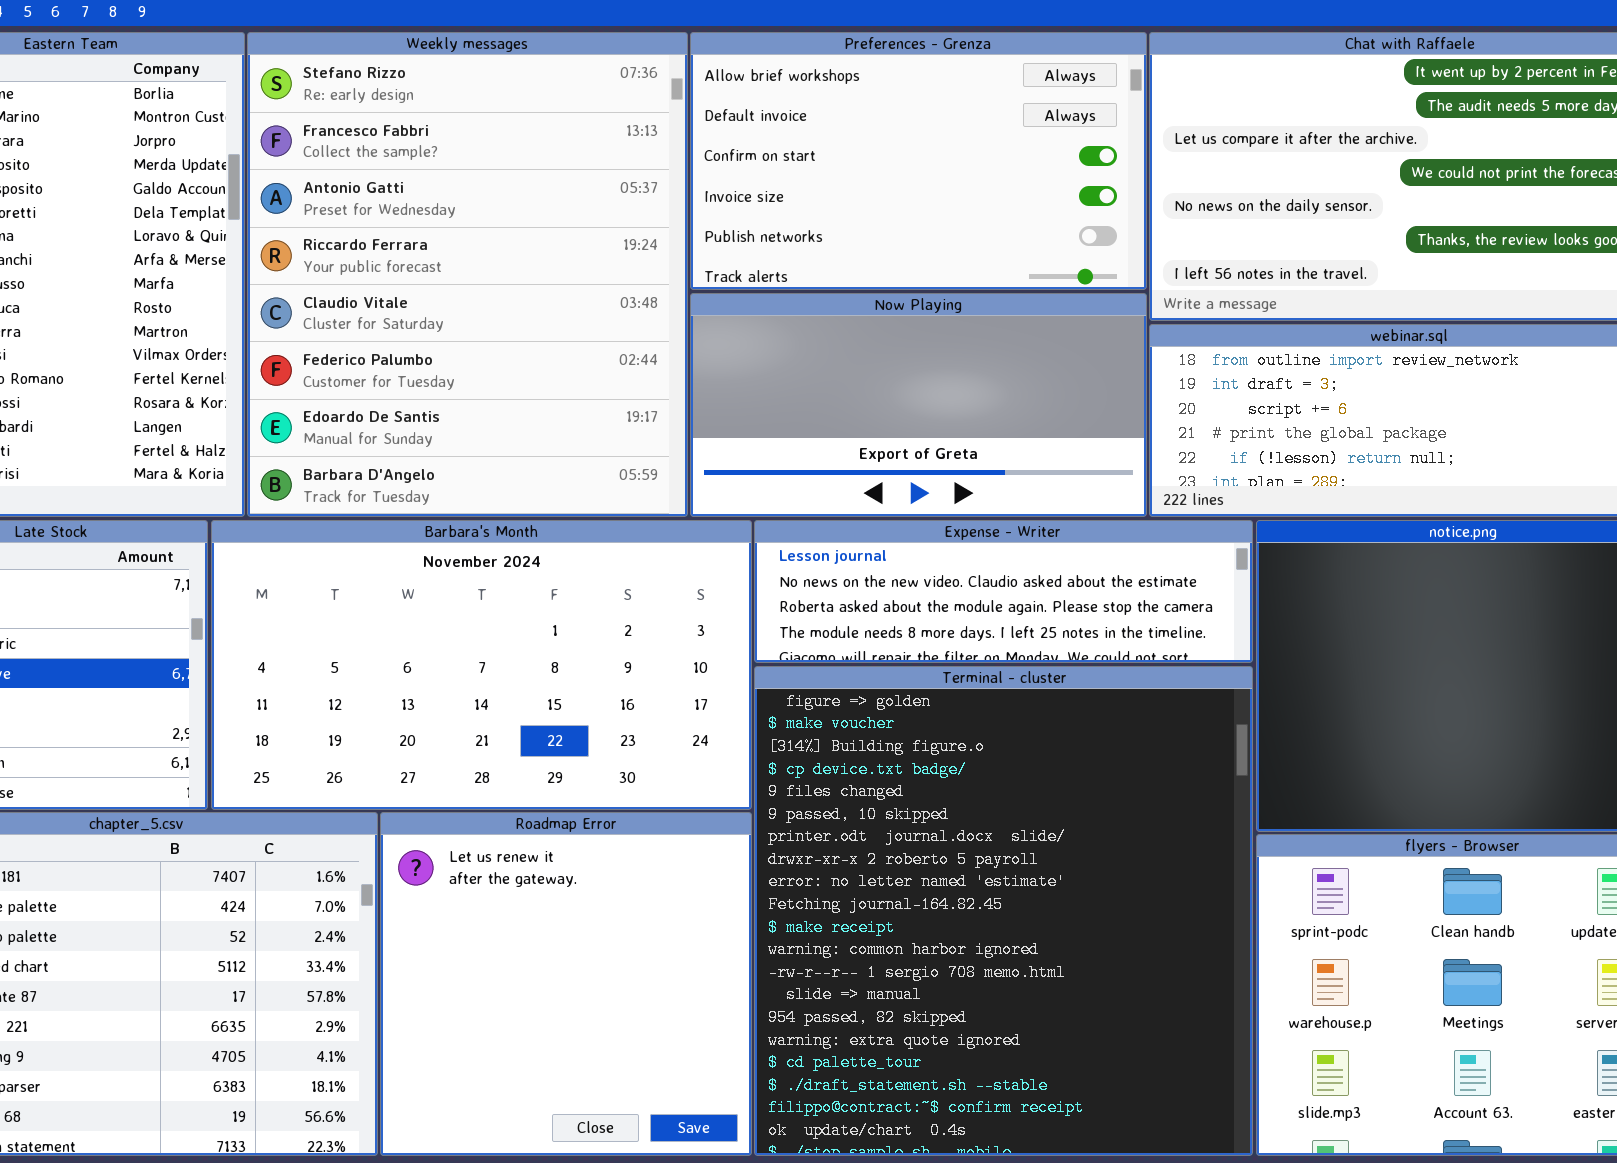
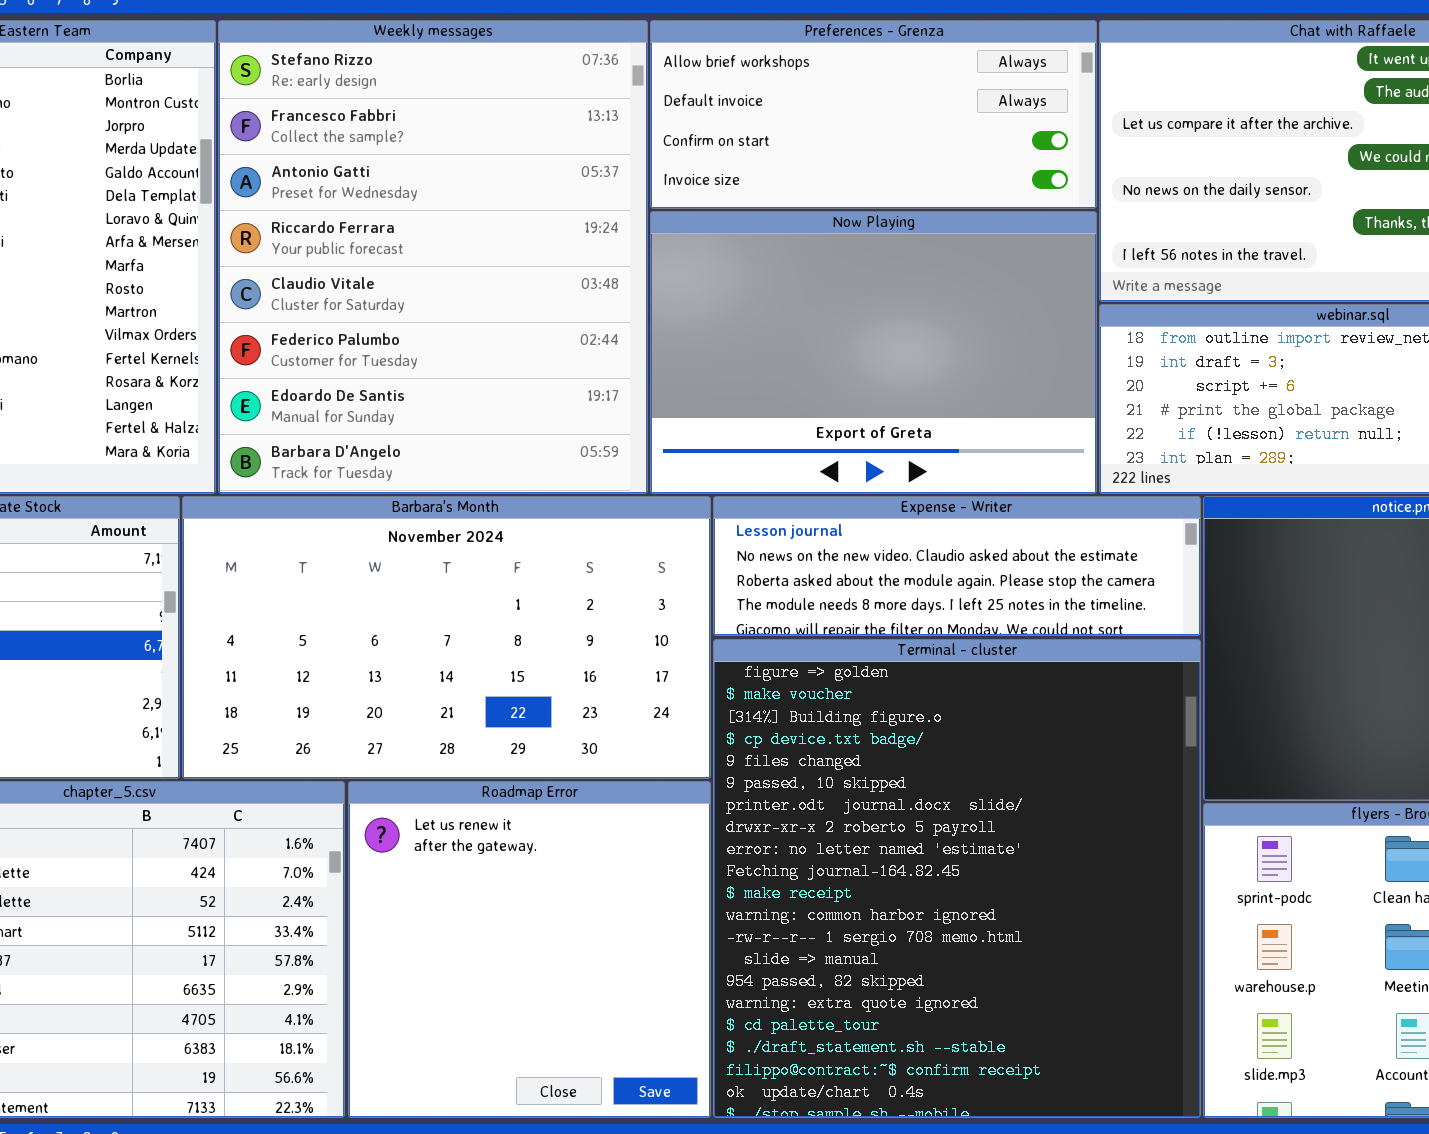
Preferences - Grenza: [690,32,1147,290] -> [650,20,1097,209], resized
Now Playing: [690,293,1147,517] -> [650,211,1097,494], resized

